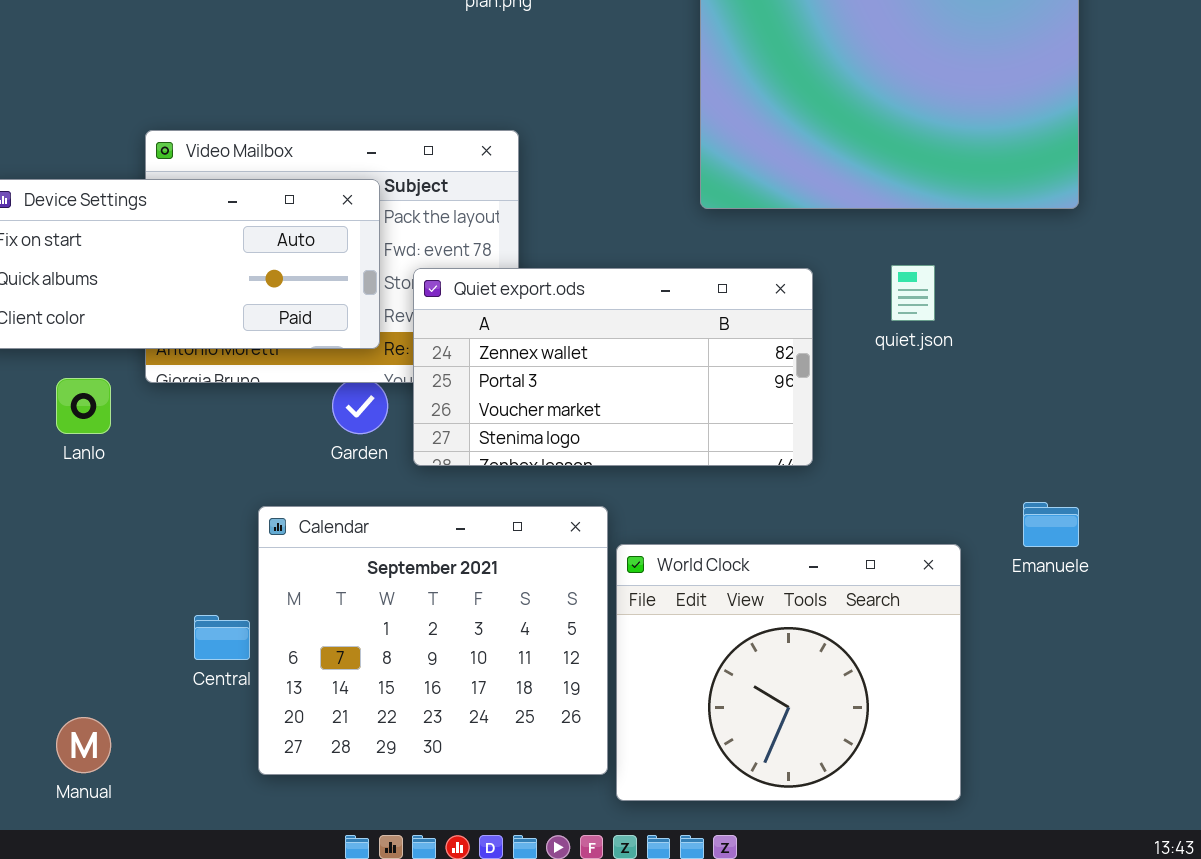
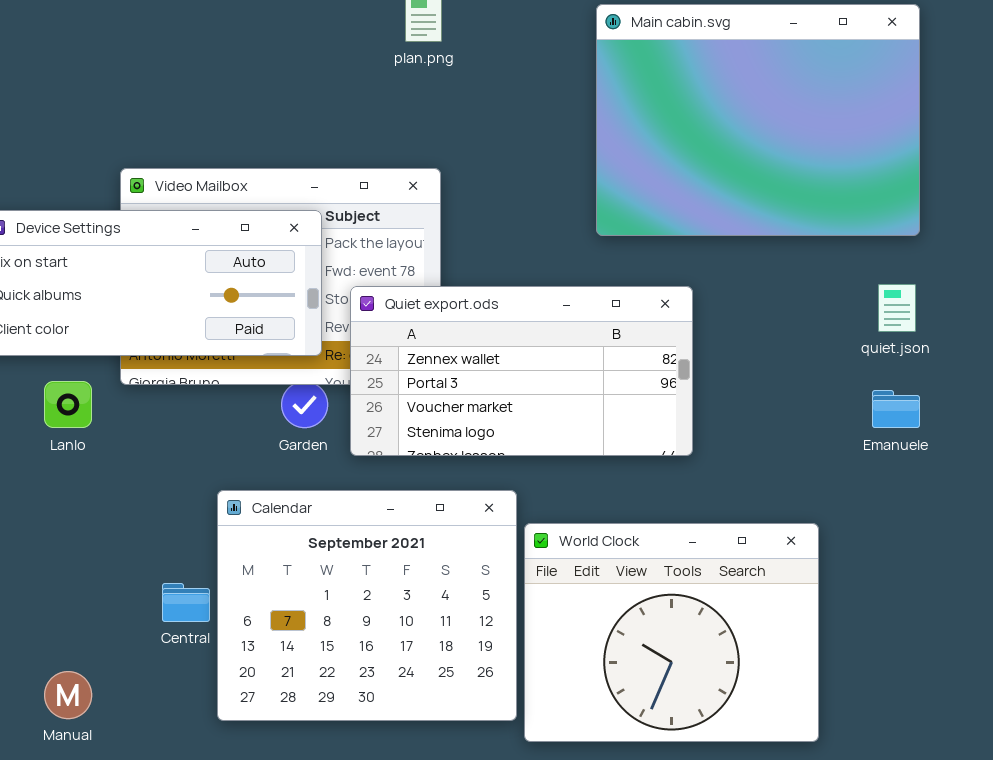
quiet.json: [891,265,935,321] -> [878,284,916,332], moved
Emanuele: [1023,502,1079,547] -> [872,390,920,428], moved

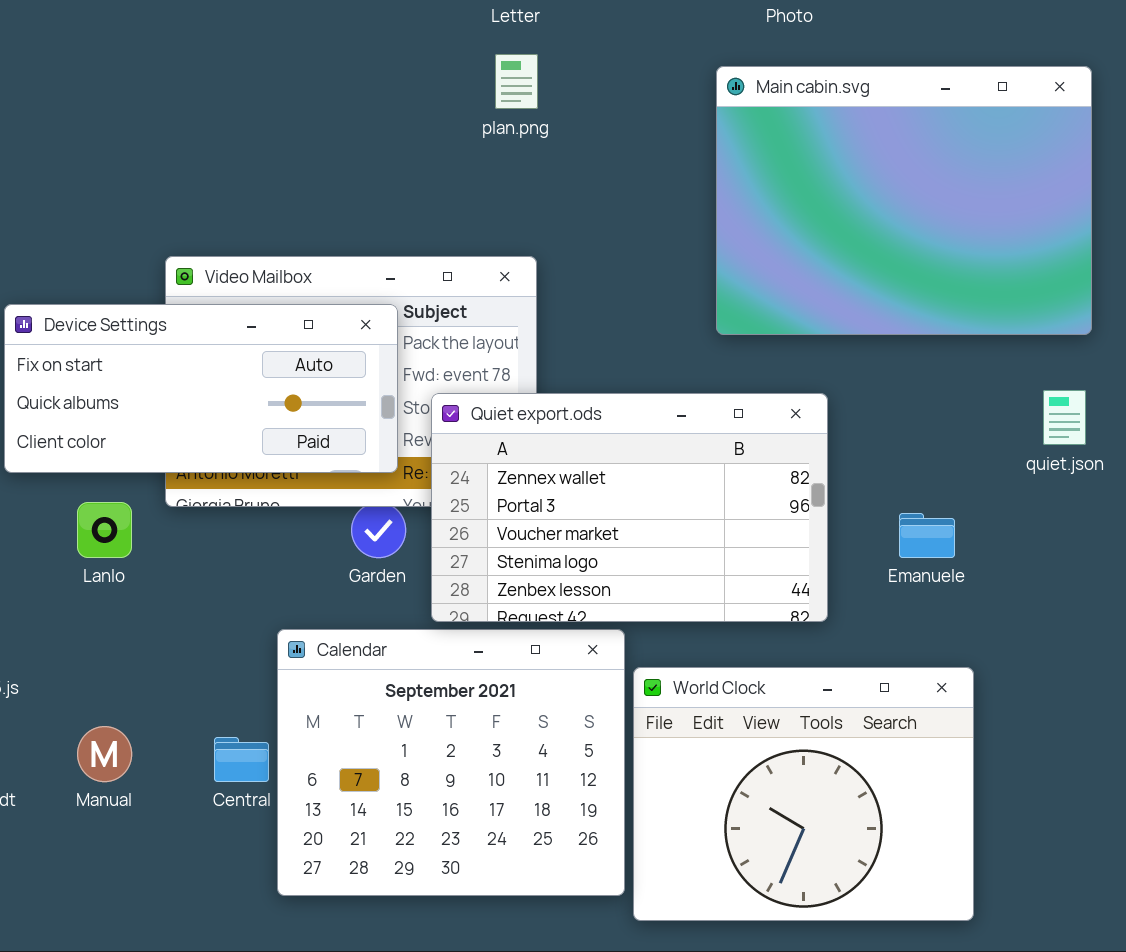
Quiet export.ods: [350,286,693,456] -> [431,393,828,622], resized
Emanuele: [872,390,920,428] -> [899,513,955,558], moved
Manual: [44,671,92,719] -> [77,726,132,782], moved

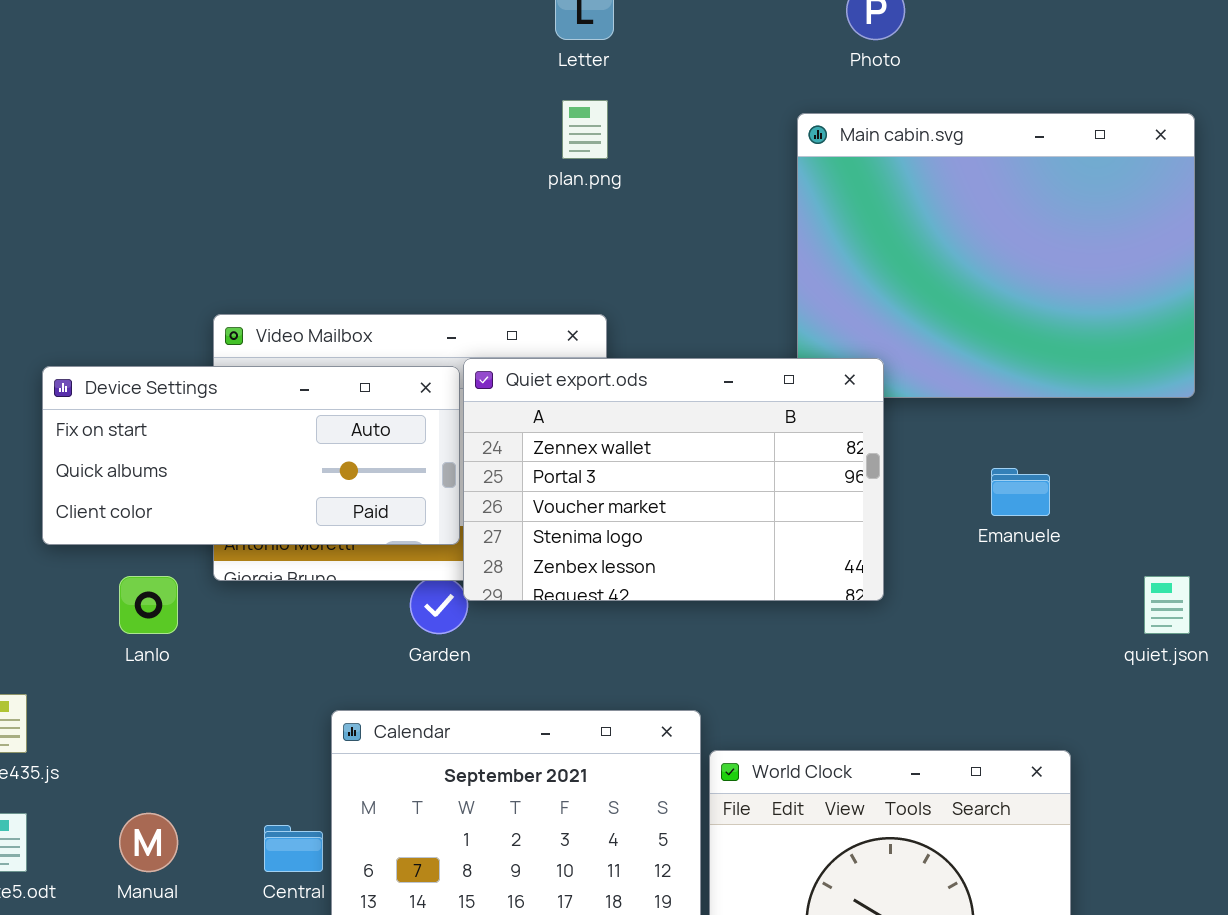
quiet.json: [1043,390,1086,445] -> [1144,576,1190,634], moved
Quiet export.ods: [431,393,828,622] -> [463,358,884,601], moved
Emanuele: [899,513,955,558] -> [991,468,1050,516], moved

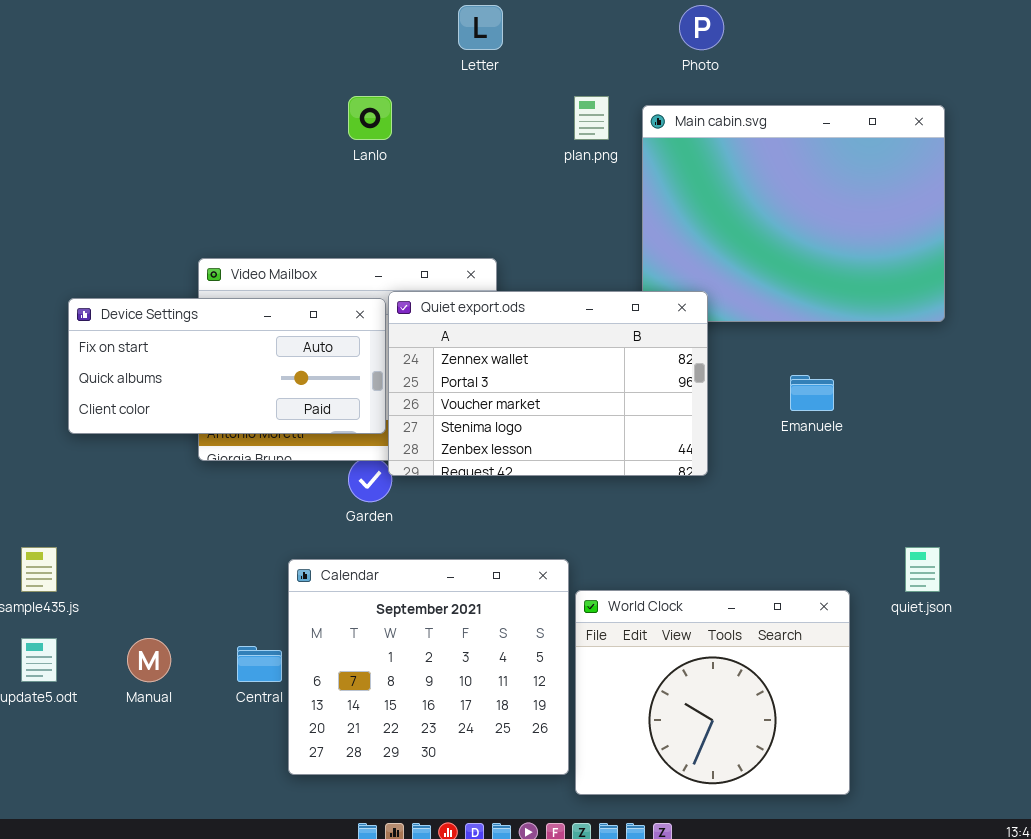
plan.png: [562,100,608,159] -> [574,96,609,140], moved
Lanlo: [119,576,178,634] -> [348,96,392,140], moved
quiet.json: [1144,576,1190,634] -> [905,547,940,592], moved

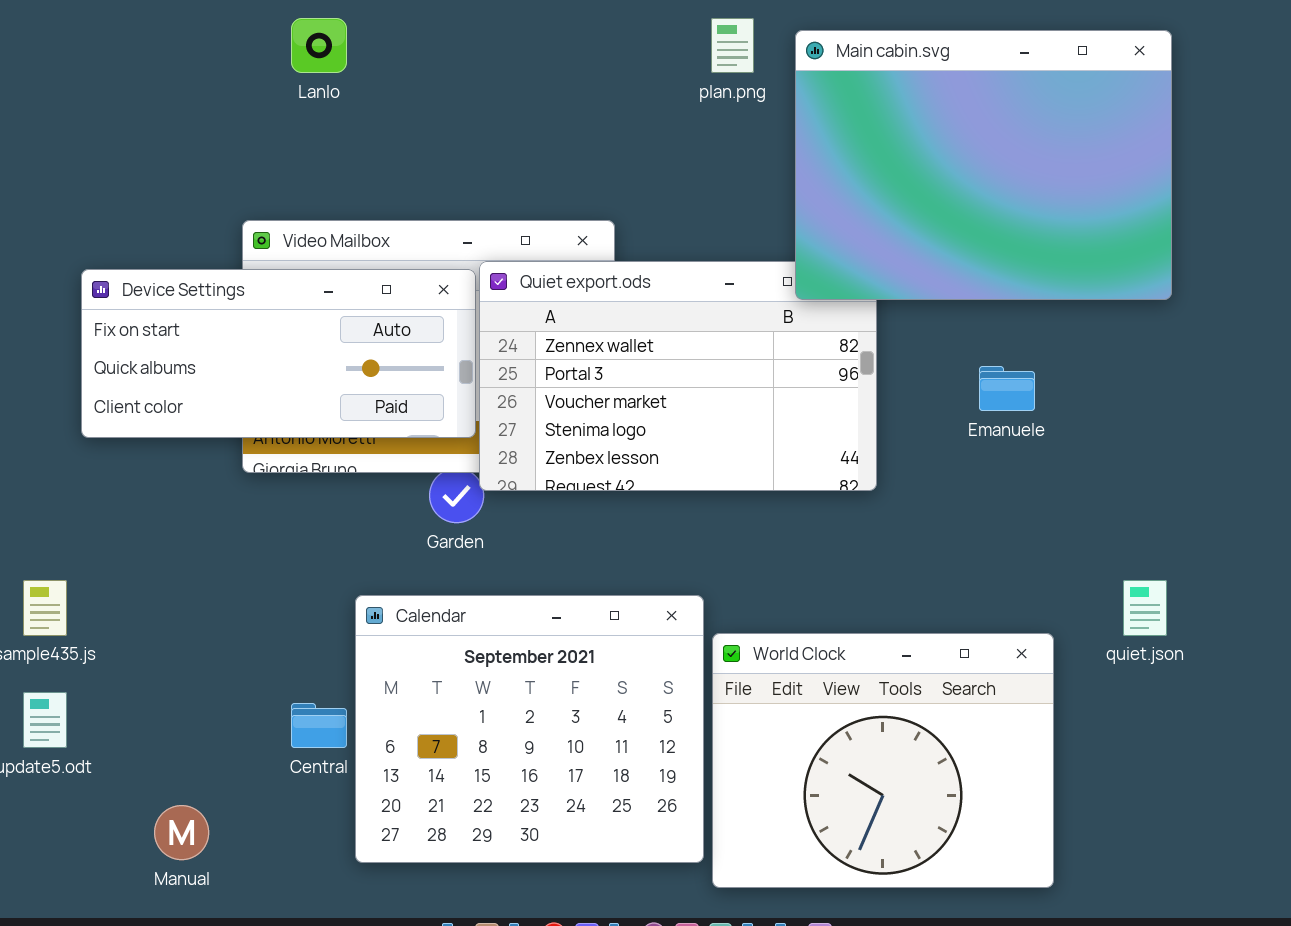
Lanlo: [348,96,392,140] -> [291,18,347,73], moved
Main cabin.svg: [642,105,945,322] -> [795,30,1172,300], raised
Manual: [127,638,171,682] -> [154,805,209,860], moved

